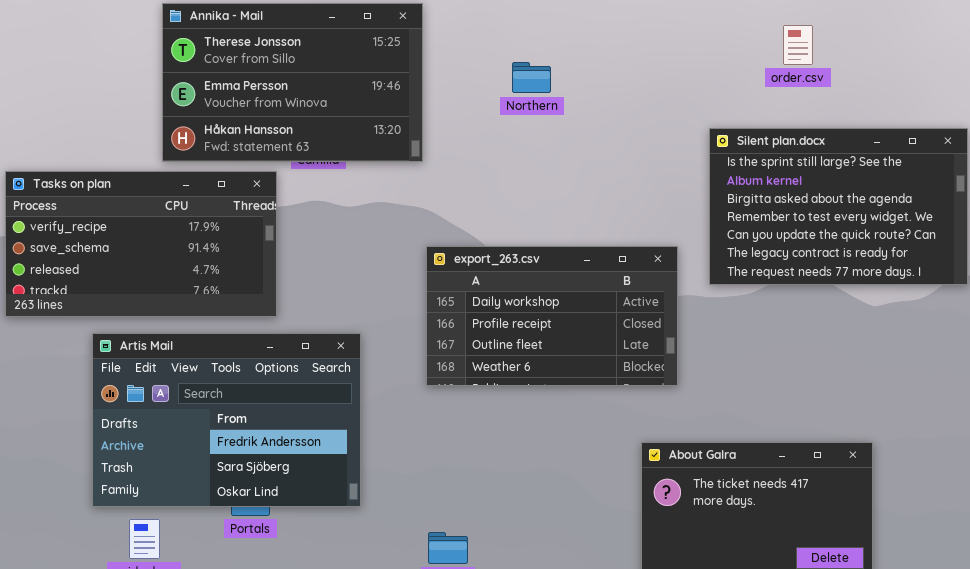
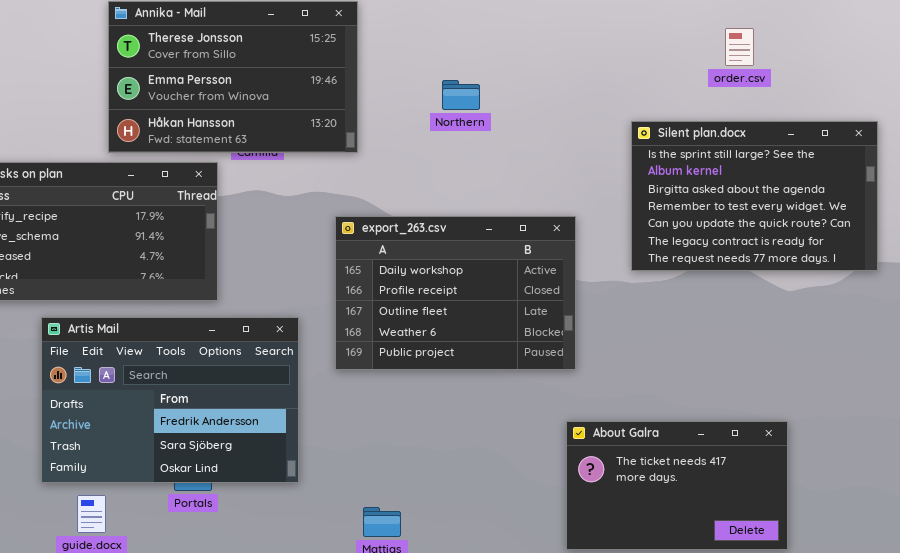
order.csv: [783,25,813,65] -> [725,28,754,66], moved
Northern: [512,62,551,93] -> [442,80,480,110], moved
export_263.csv: [426,246,678,386] -> [335,216,576,370], moved, resized

